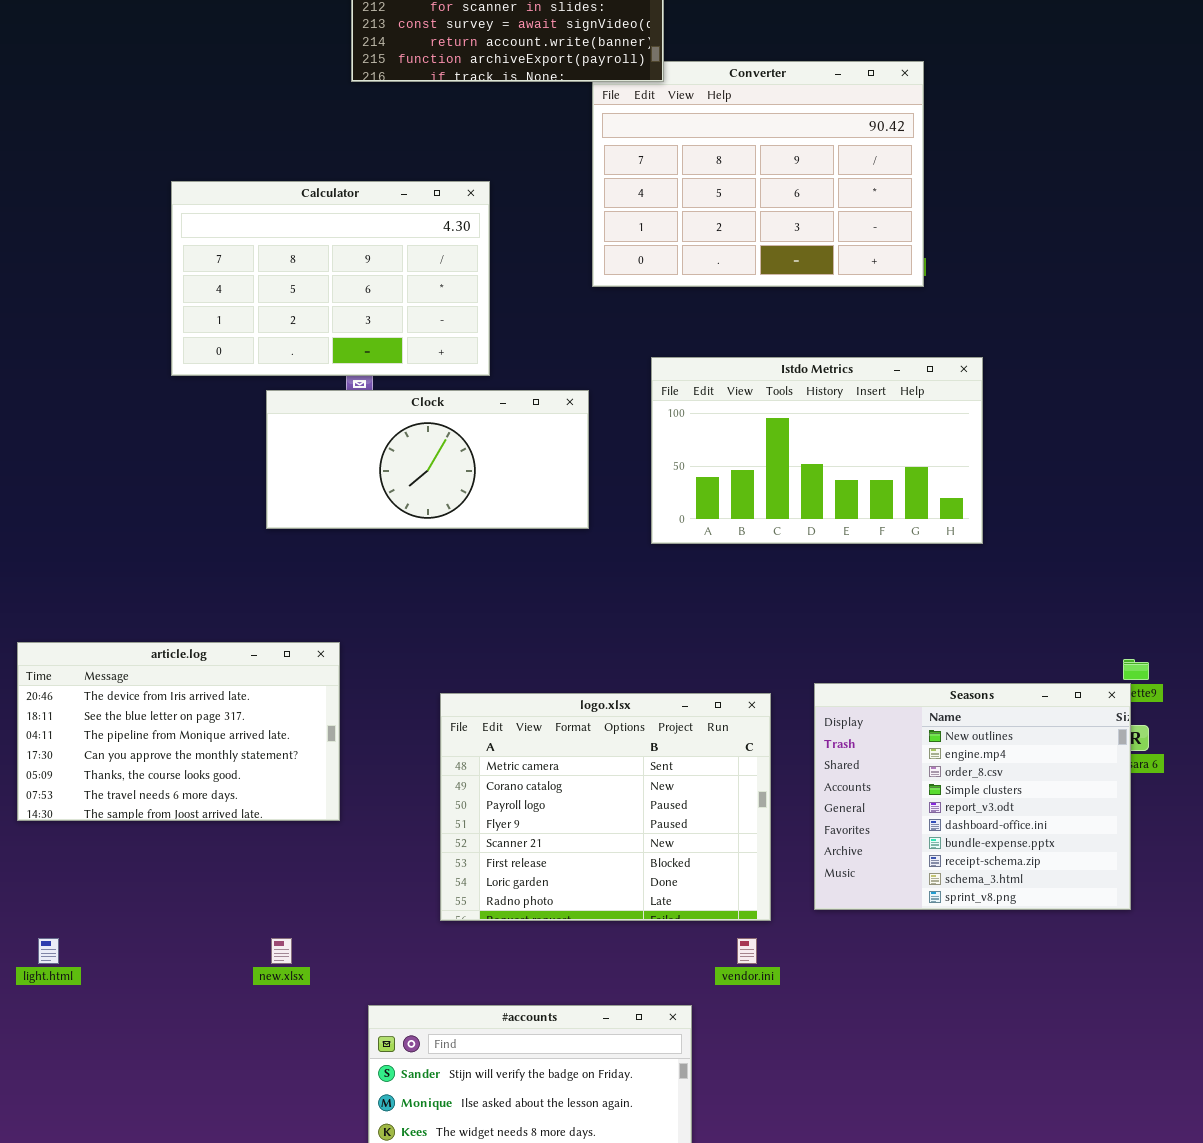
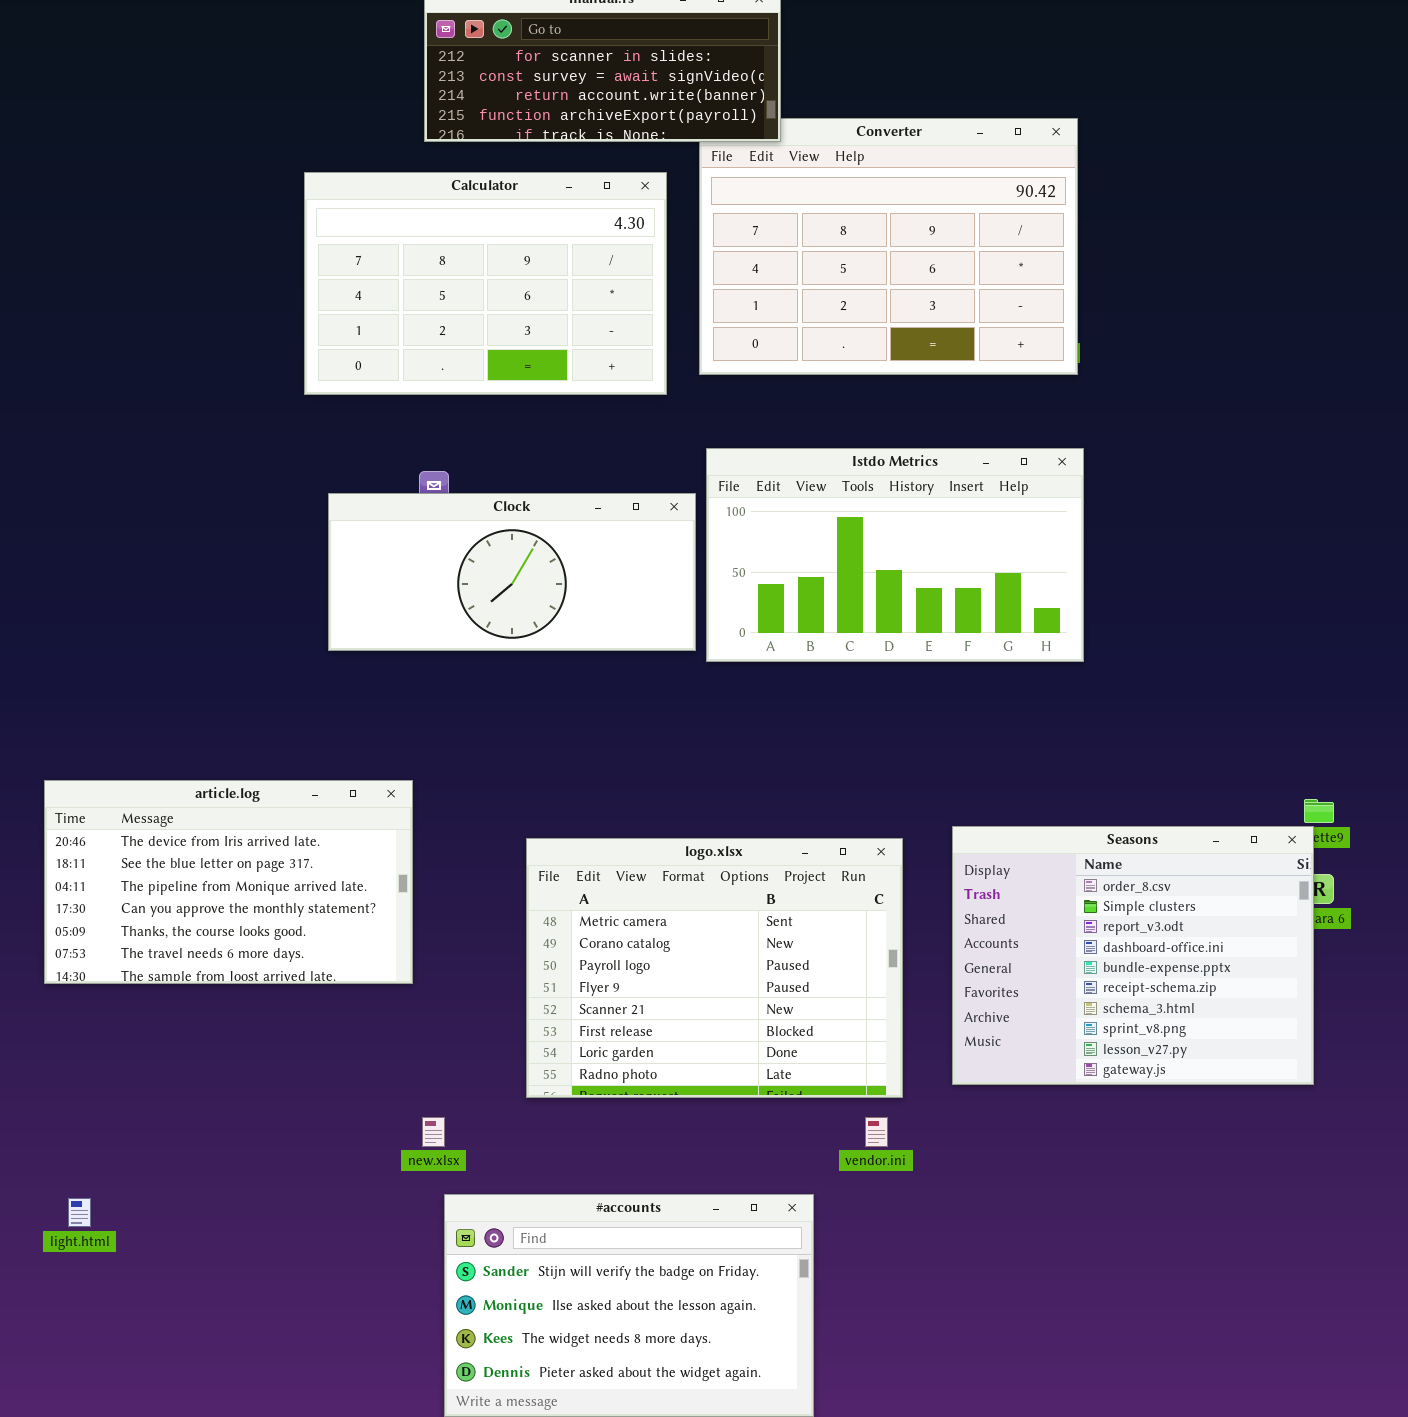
Calculator: [171,181,490,376] -> [304,172,667,395], moved
Istdo Metrics: [651,357,983,544] -> [706,448,1084,662], moved
Seasons: [814,683,1131,910] -> [952,826,1314,1085], scrolled down 2 rows
light.html: [38,938,59,964] -> [68,1198,91,1227], moved
new.xlsx: [271,938,292,964] -> [422,1117,445,1147], moved

